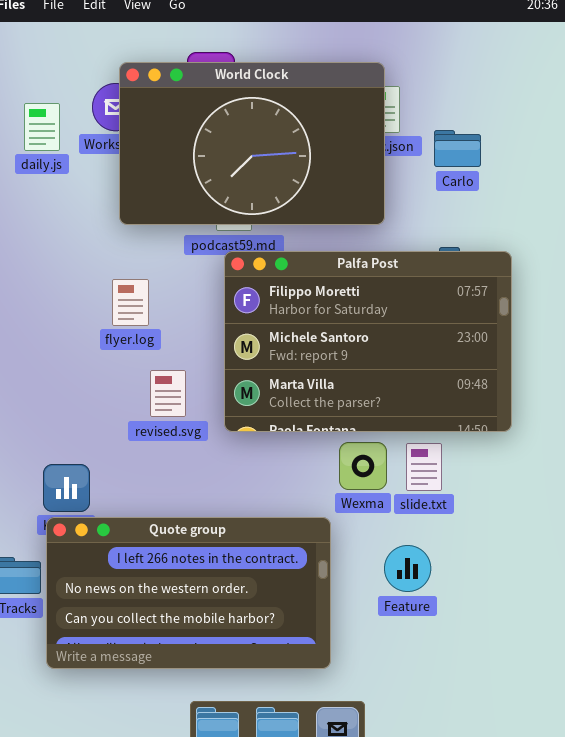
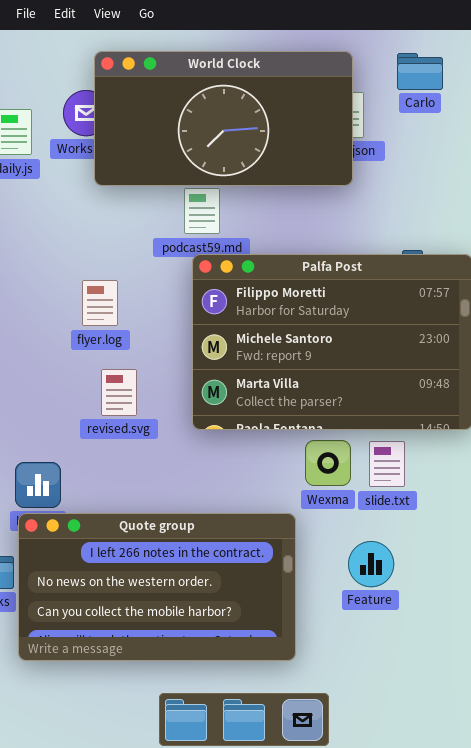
World Clock: [119,62,385,225] -> [94,51,353,186], moved, resized
Carlo: [434,130,481,167] -> [397,53,443,90], moved
revised.svg: [150,370,186,417] -> [101,369,137,416], moved

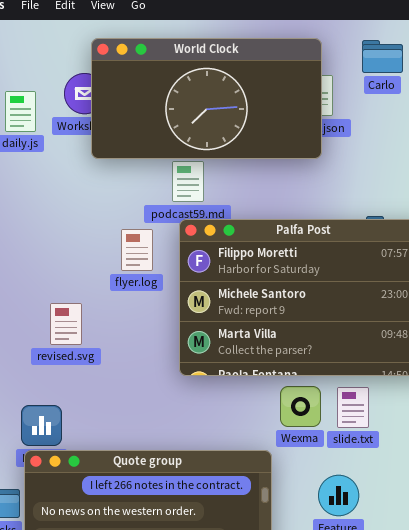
flyer.log: [82,280,118,326] -> [121,229,153,271], moved
revised.svg: [101,369,137,416] -> [50,303,82,345], moved

